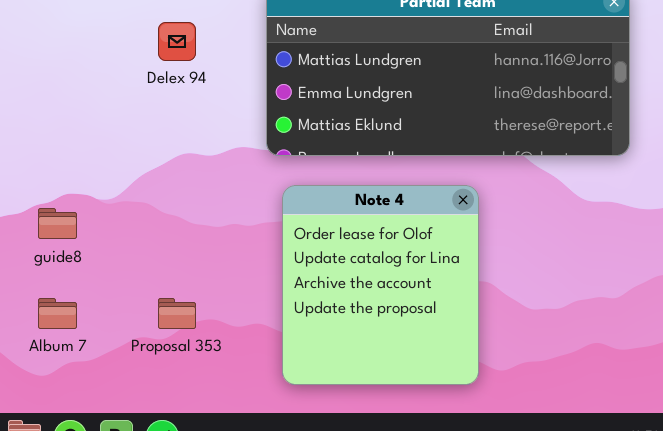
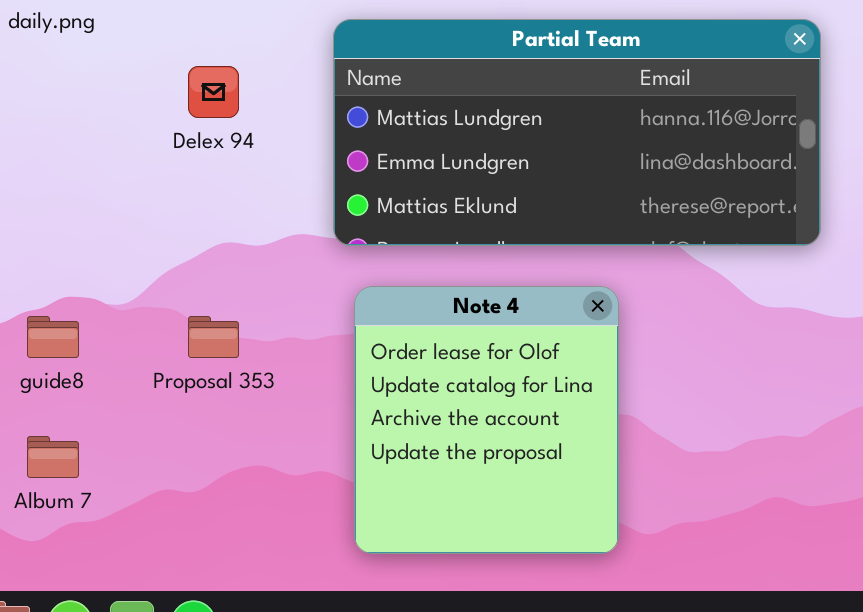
Proposal 353: [158,298,196,329] -> [188,316,239,358], moved

